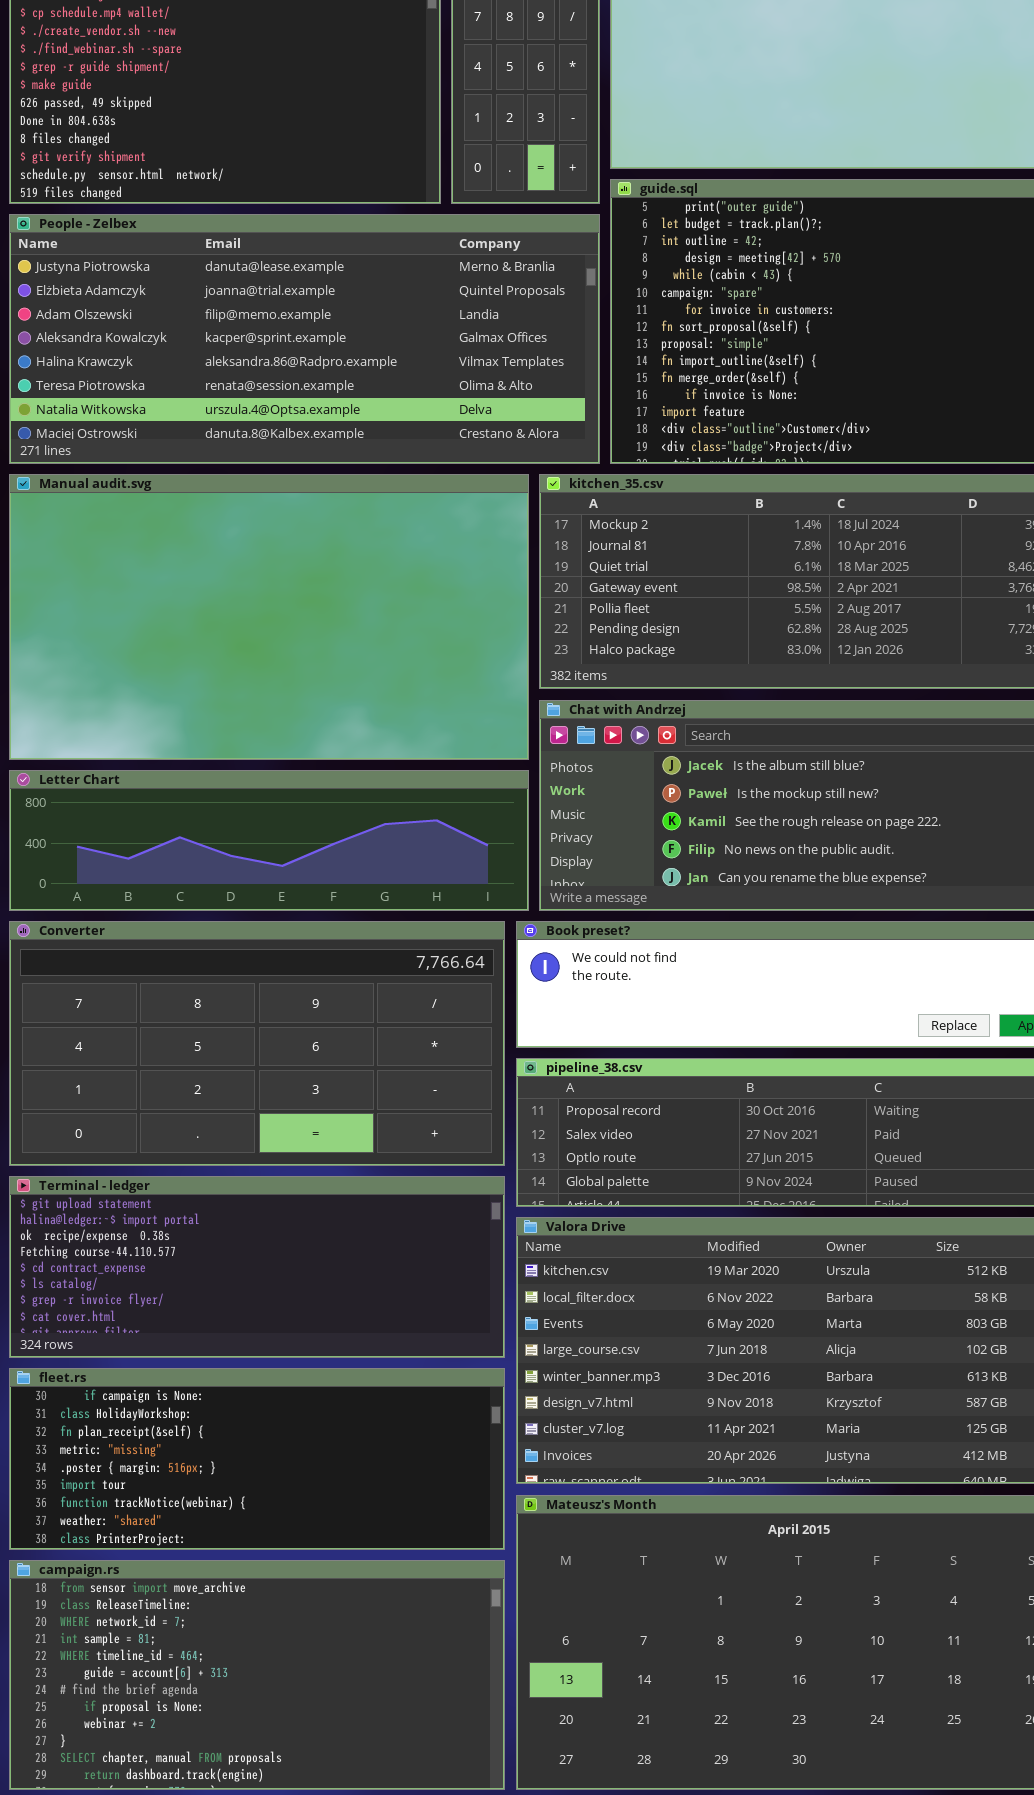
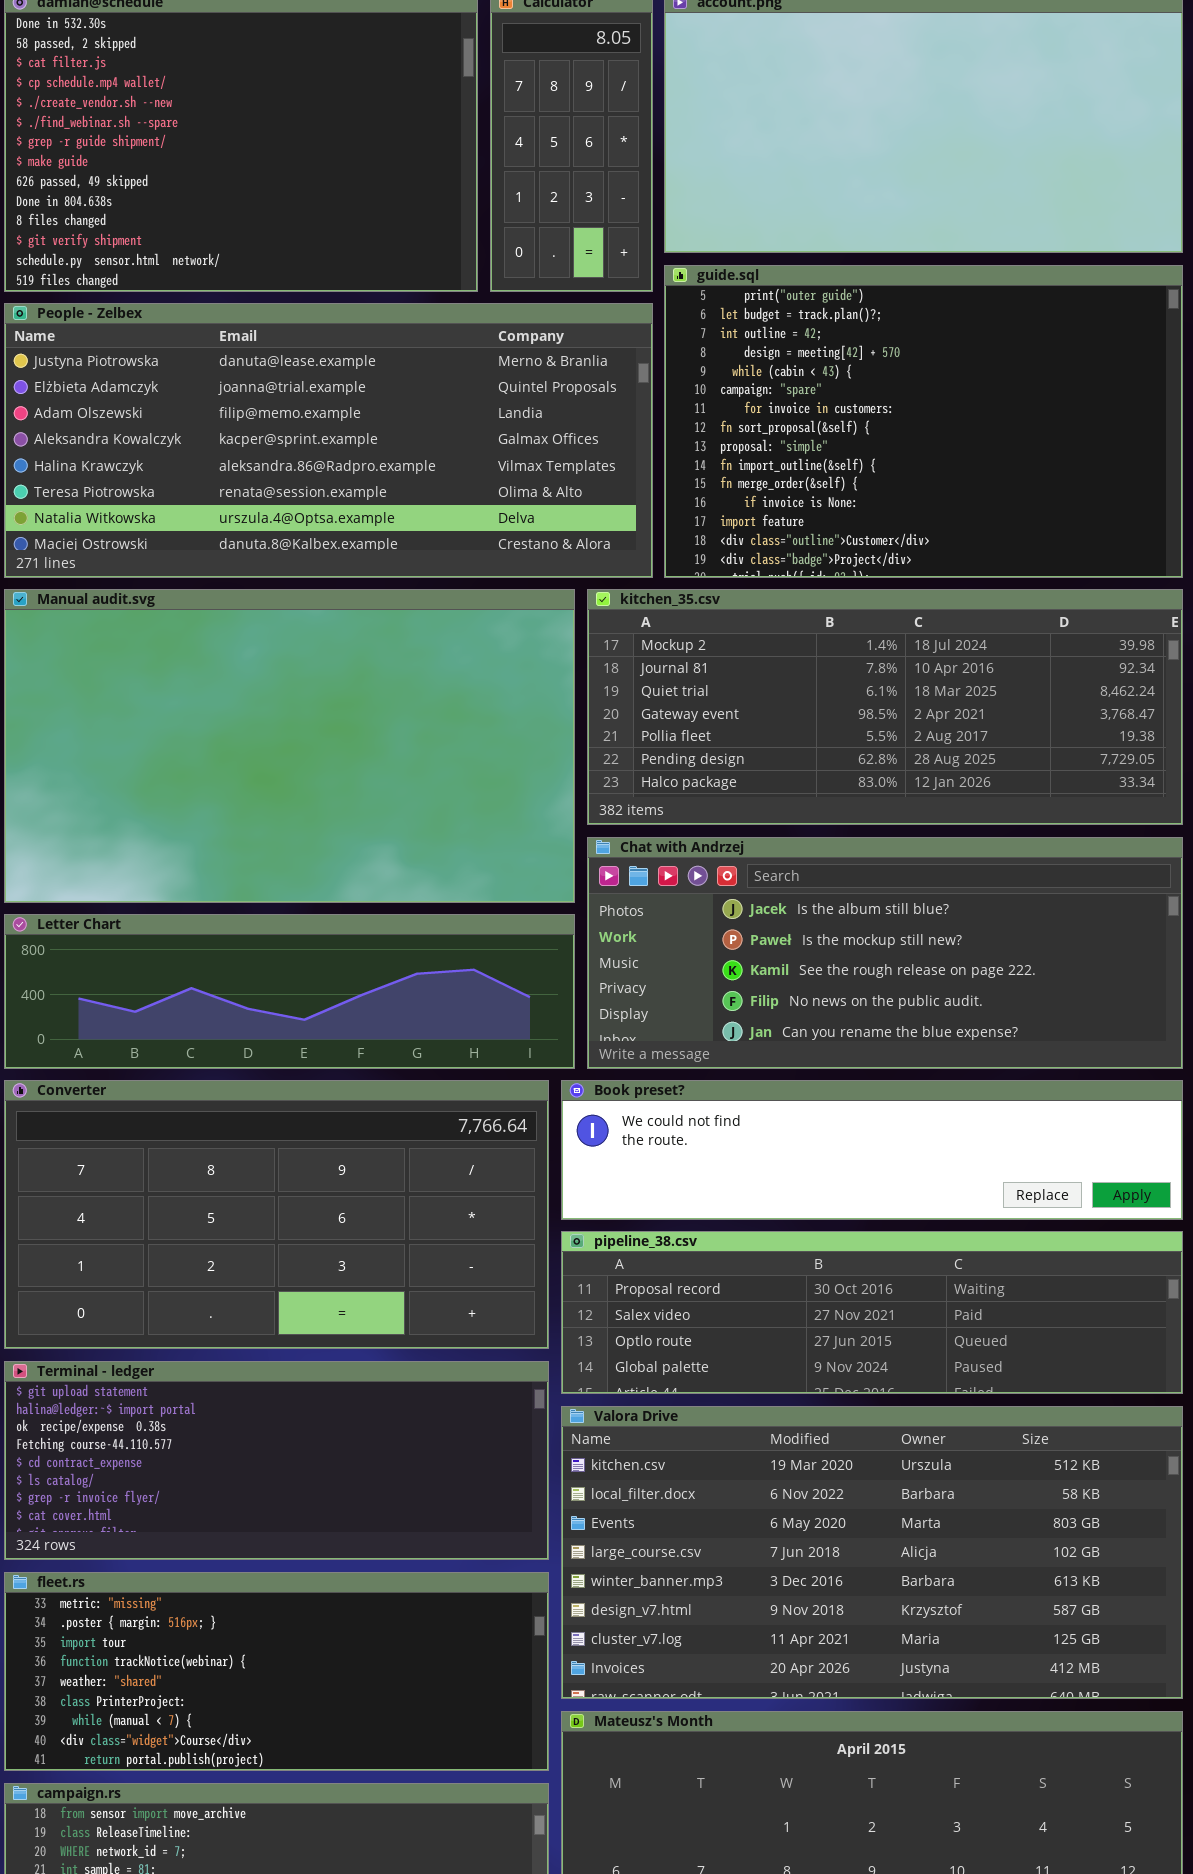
fleet.rs: [9,1368,505,1550] -> [4,1572,549,1771], scrolled down 3 rows

